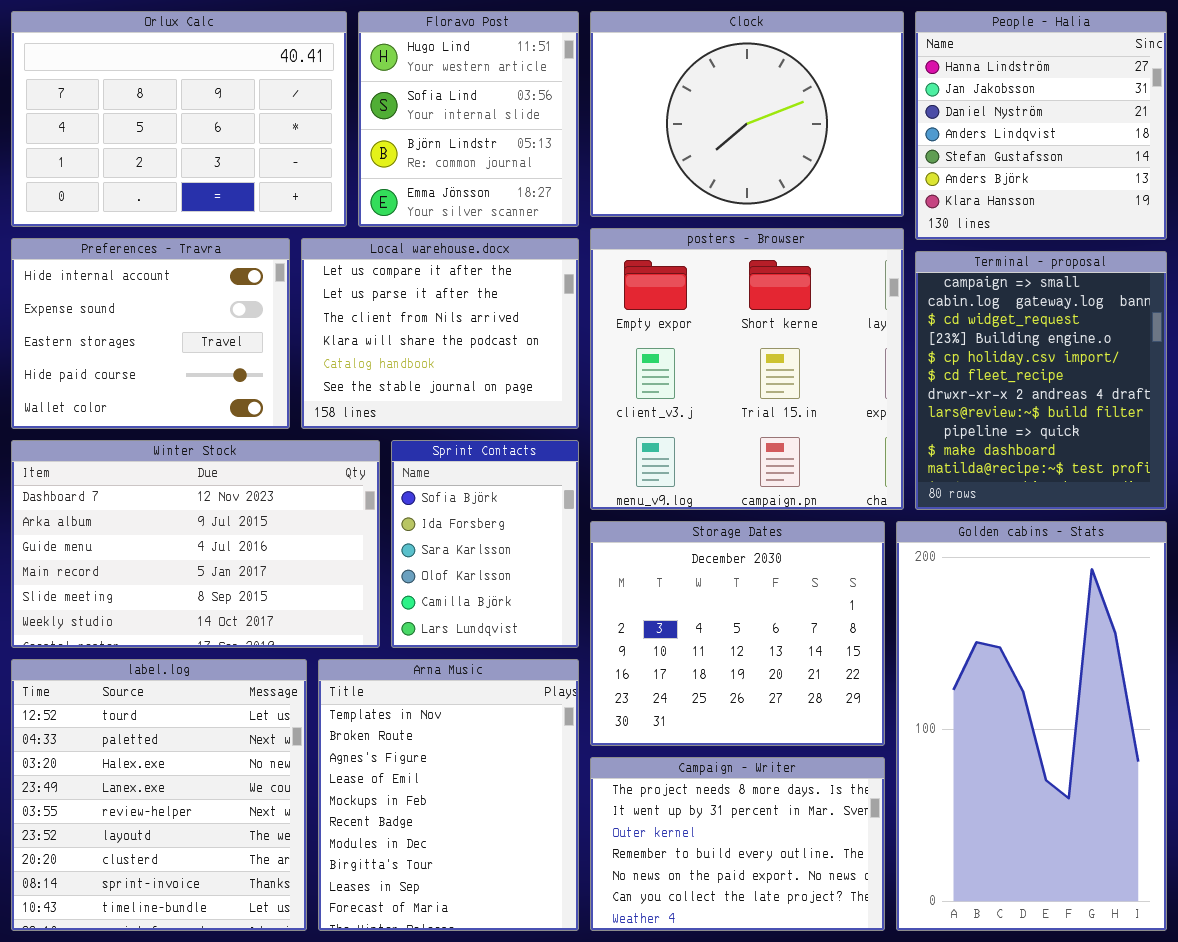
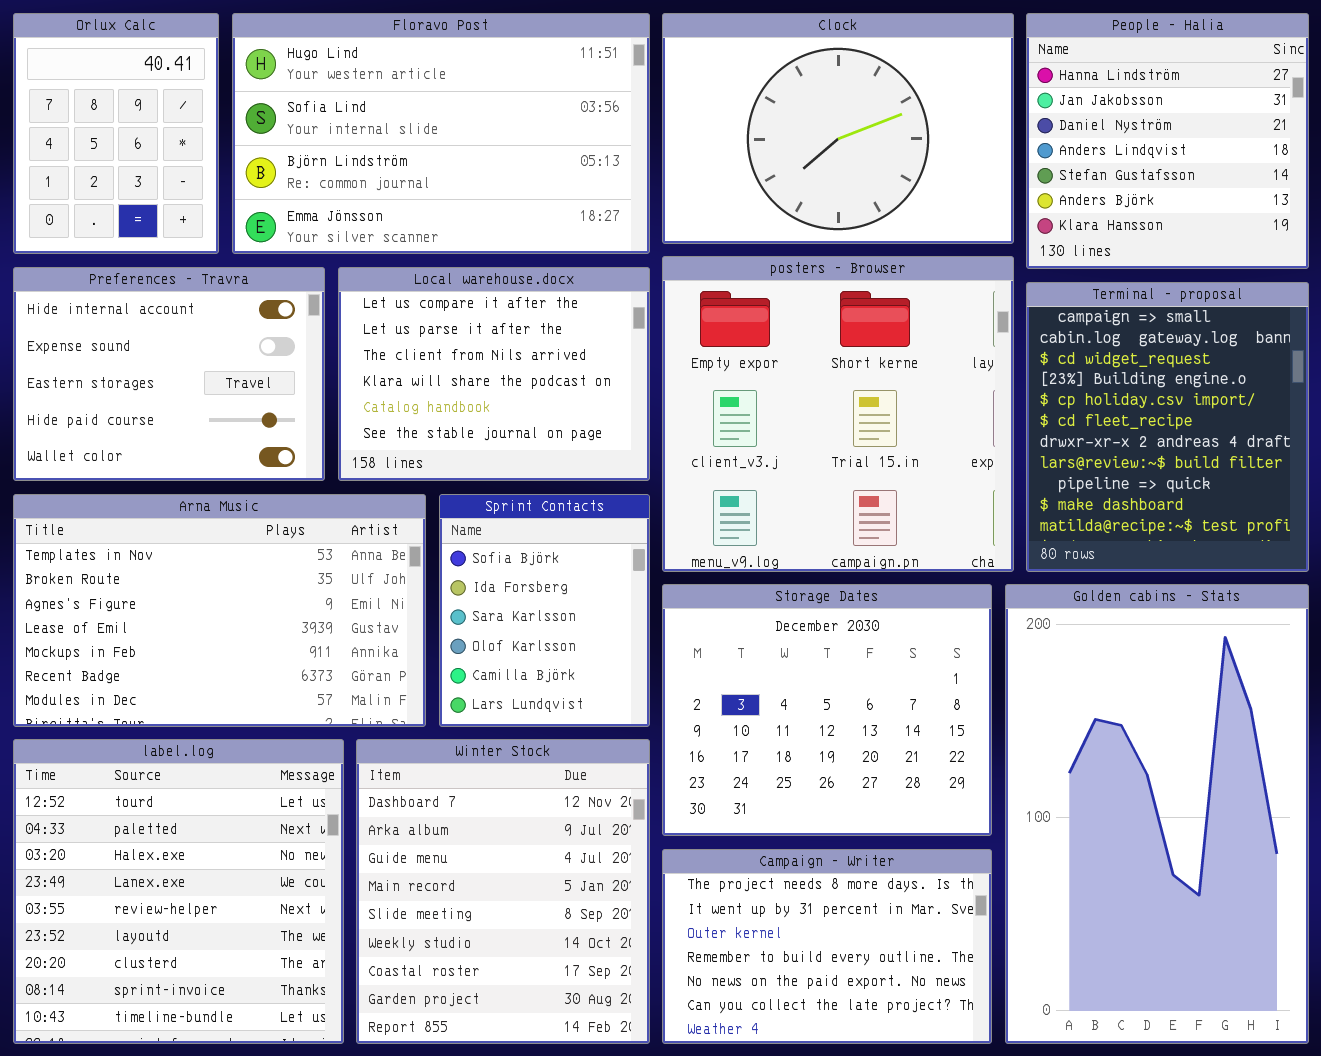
Orlux Calc: [11,11,347,227] -> [13,13,219,254], resized
Floravo Post: [358,11,579,227] -> [232,13,650,254], resized
Winter Stock: [11,440,380,648] -> [356,739,650,1044], moved, resized
Arna Music: [318,659,579,931] -> [13,494,426,727], moved, resized

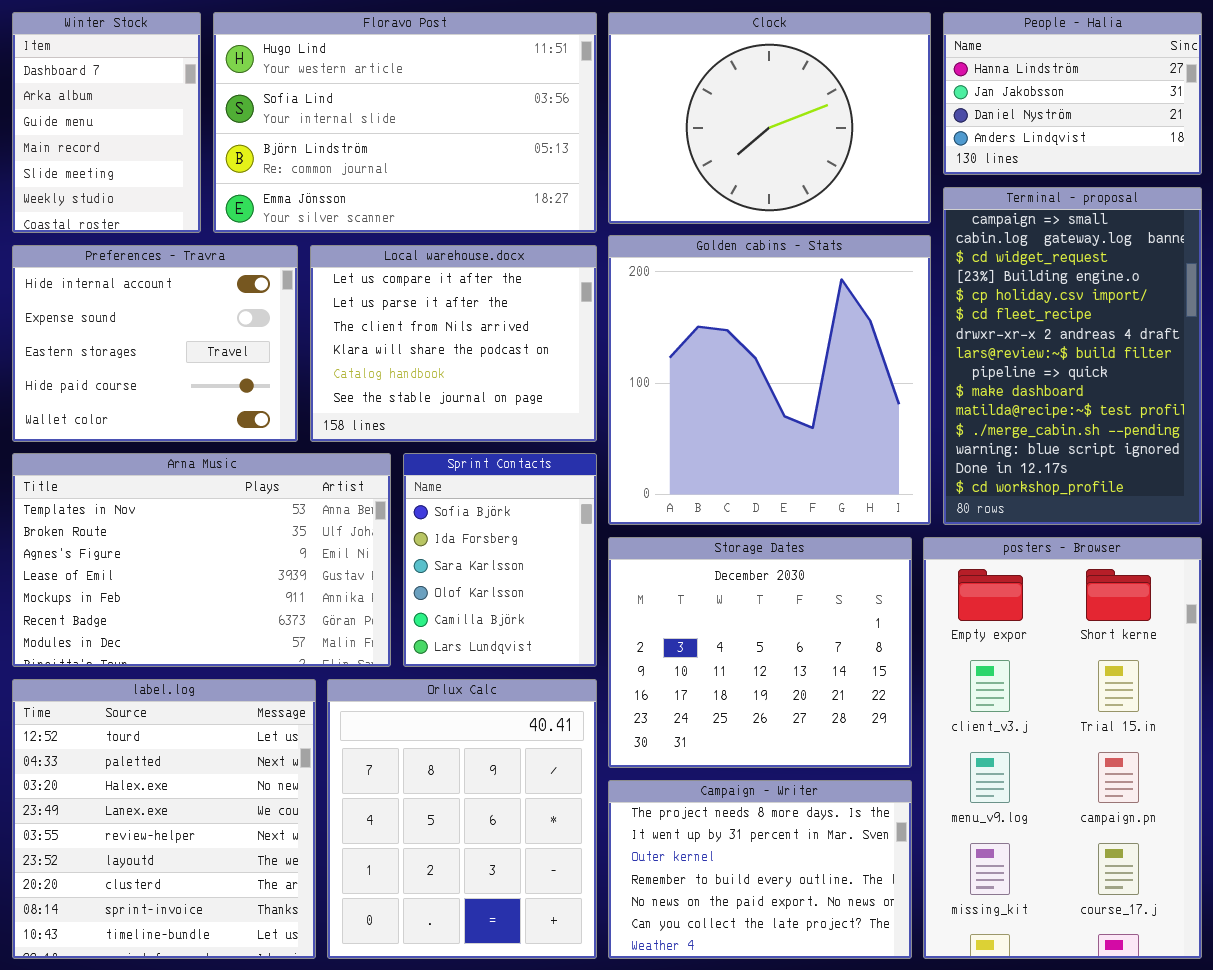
Orlux Calc: [13,13,219,254] -> [327,679,597,959], moved, resized
People - Halia: [1026,13,1309,269] -> [943,12,1202,175], resized
posters - Browser: [662,256,1014,572] -> [923,537,1202,959], moved, resized
Terminal - proposal: [1026,282,1309,572] -> [943,187,1202,525], resized
Golden cabins - Stats: [1005,584,1309,1044] -> [608,235,931,525], moved, resized
Winter Stock: [356,739,650,1044] -> [12,12,201,233], moved, resized

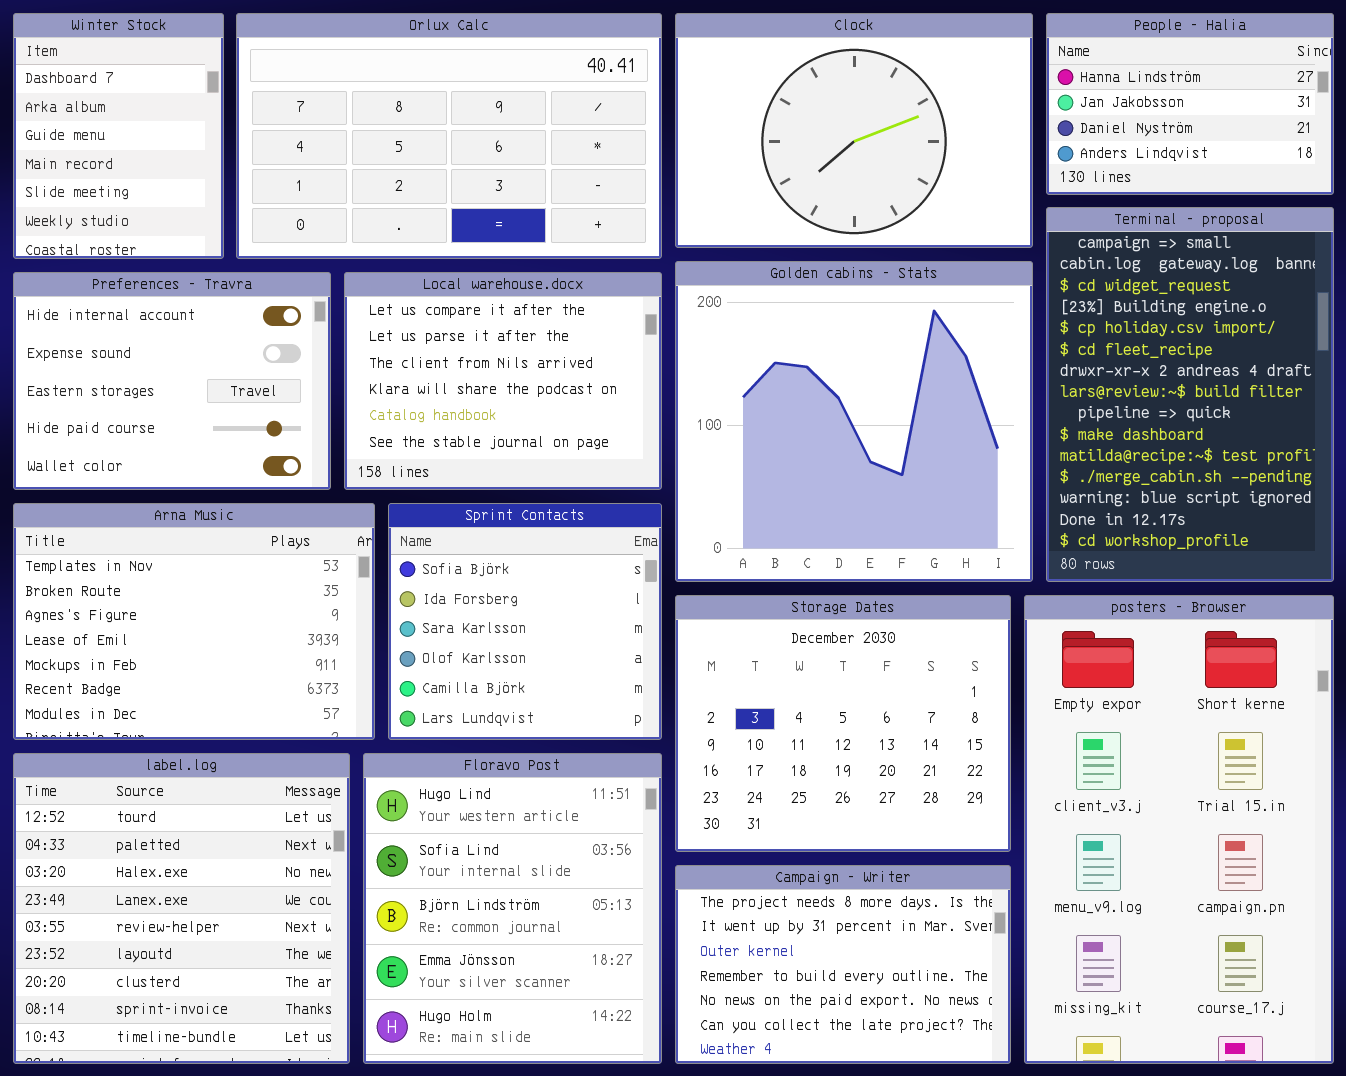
Floravo Post: [213,12,597,233] -> [363,753,662,1064], moved, resized
Arna Music: [12,453,391,667] -> [13,503,375,740], resized
Sprint Contacts: [403,453,597,667] -> [388,503,662,740], resized
Orlux Calc: [327,679,597,959] -> [236,13,662,259], moved, resized

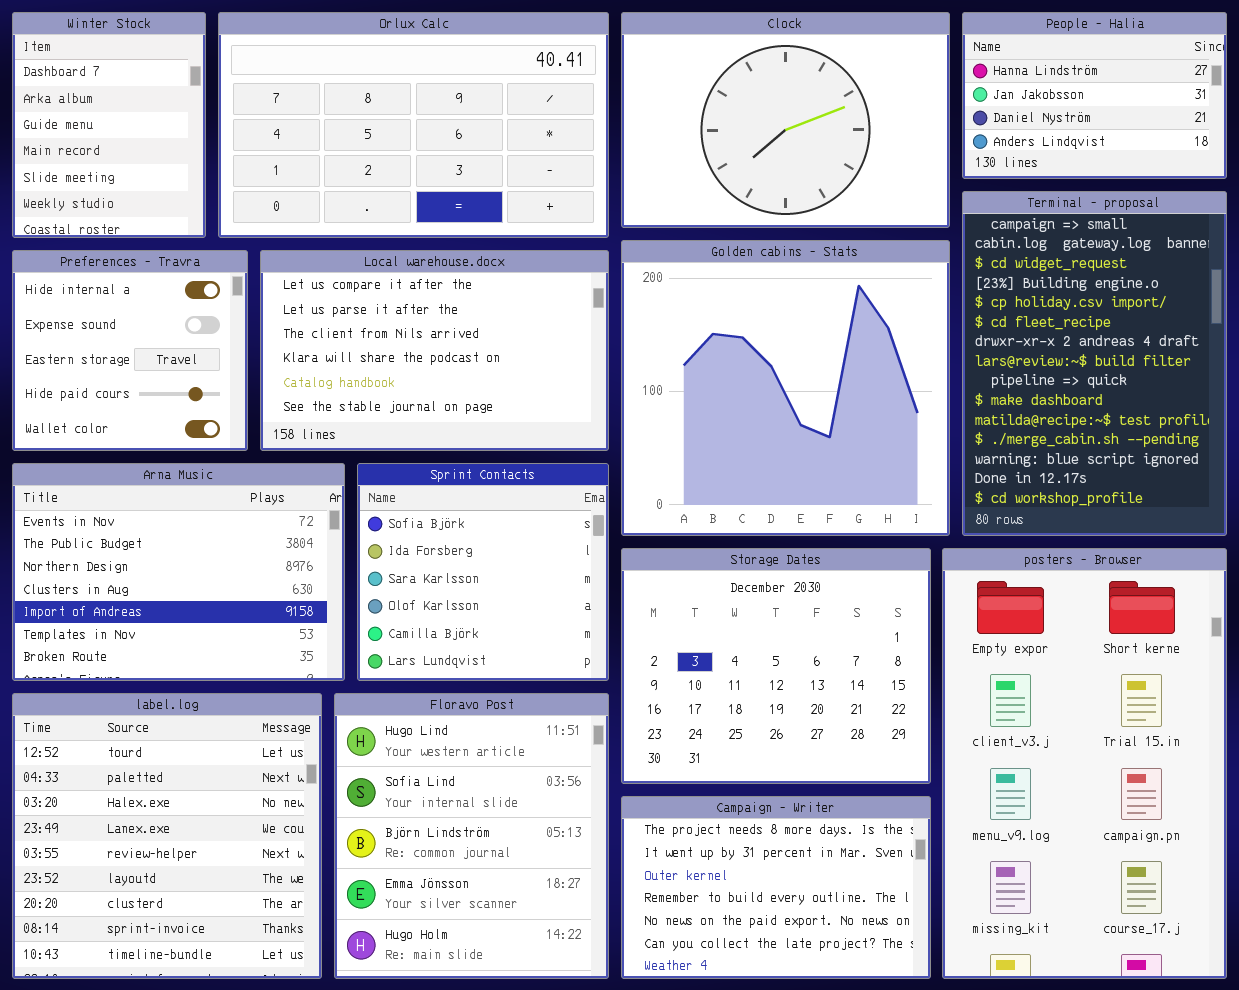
Preferences - Travra: [13,272,331,490] -> [12,250,248,451], resized
Local warehouse.docx: [344,272,662,490] -> [260,250,609,451], resized
Arna Music: [13,503,375,740] -> [12,463,345,681], scrolled up 5 rows

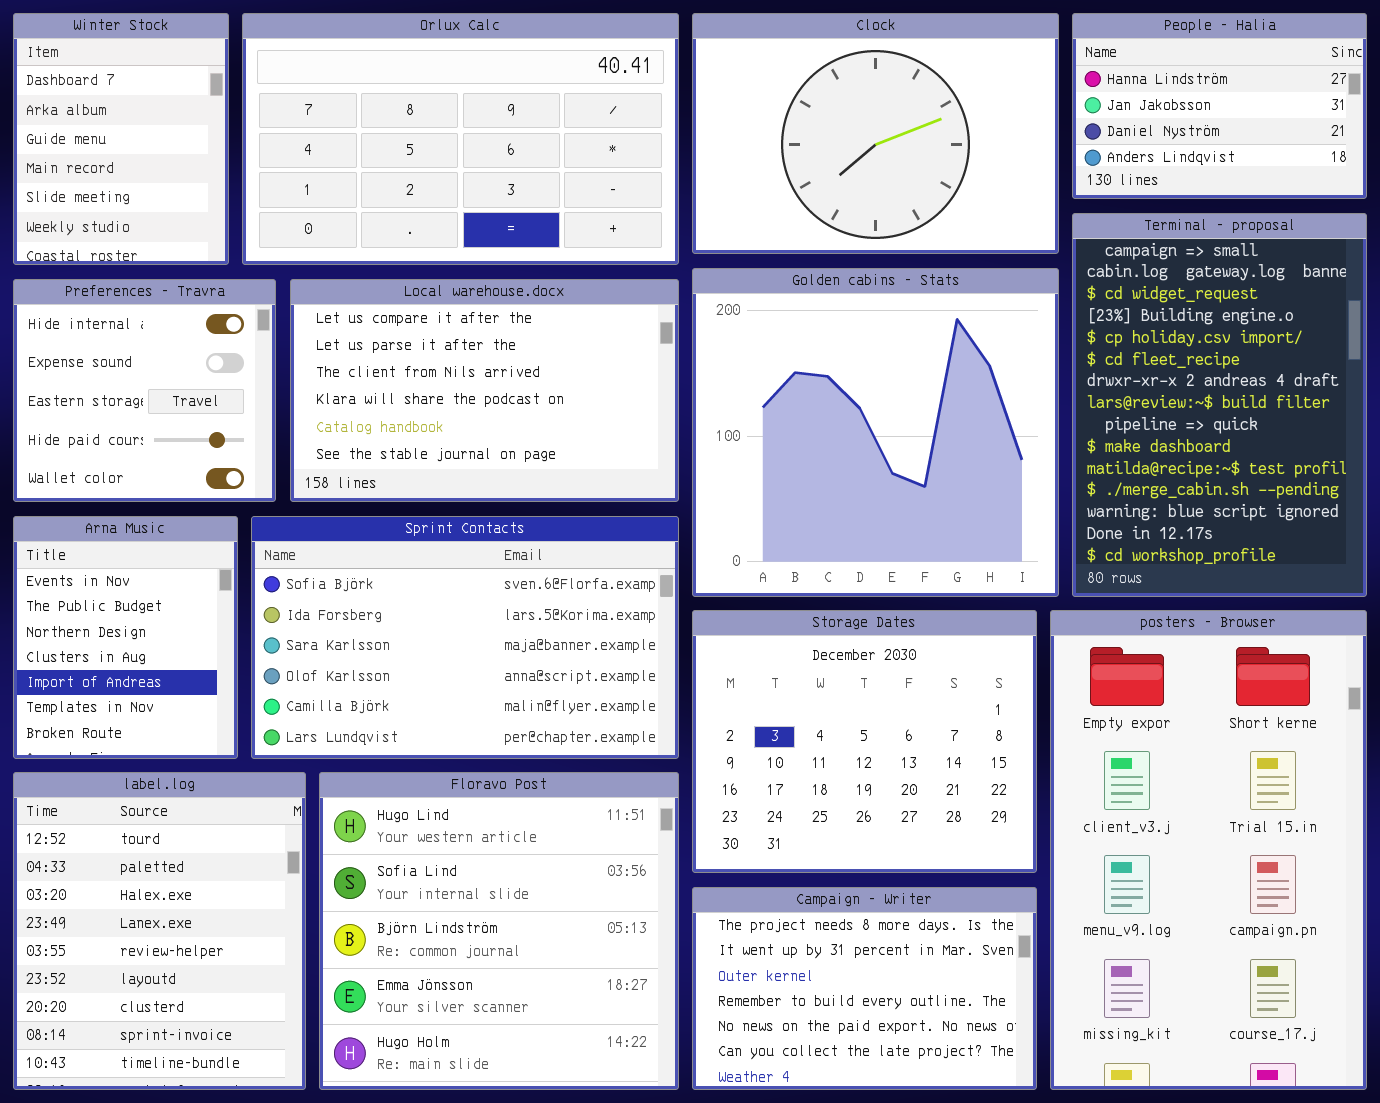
Arna Music: [12,463,345,681] -> [13,516,238,759], resized
Sprint Contacts: [357,463,609,681] -> [251,516,679,759], resized
label.log: [12,693,322,979] -> [13,772,306,1090], resized
Floravo Post: [334,693,609,979] -> [319,772,679,1090], resized

